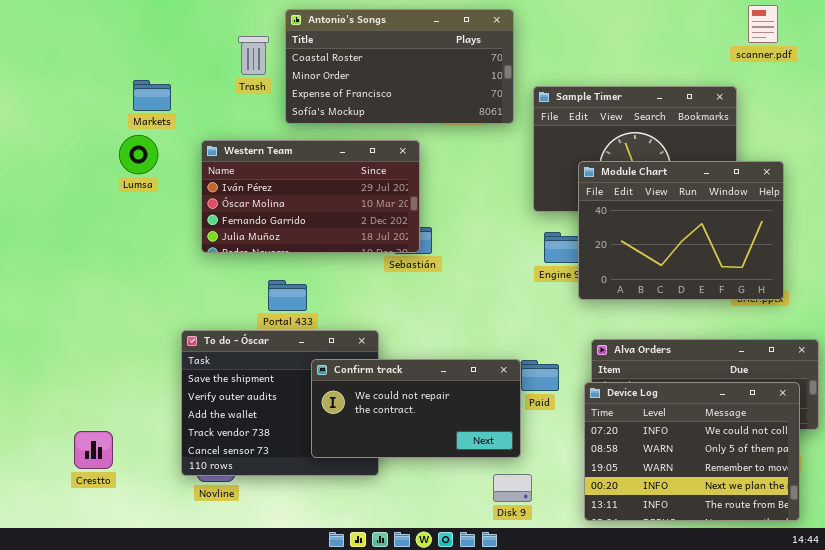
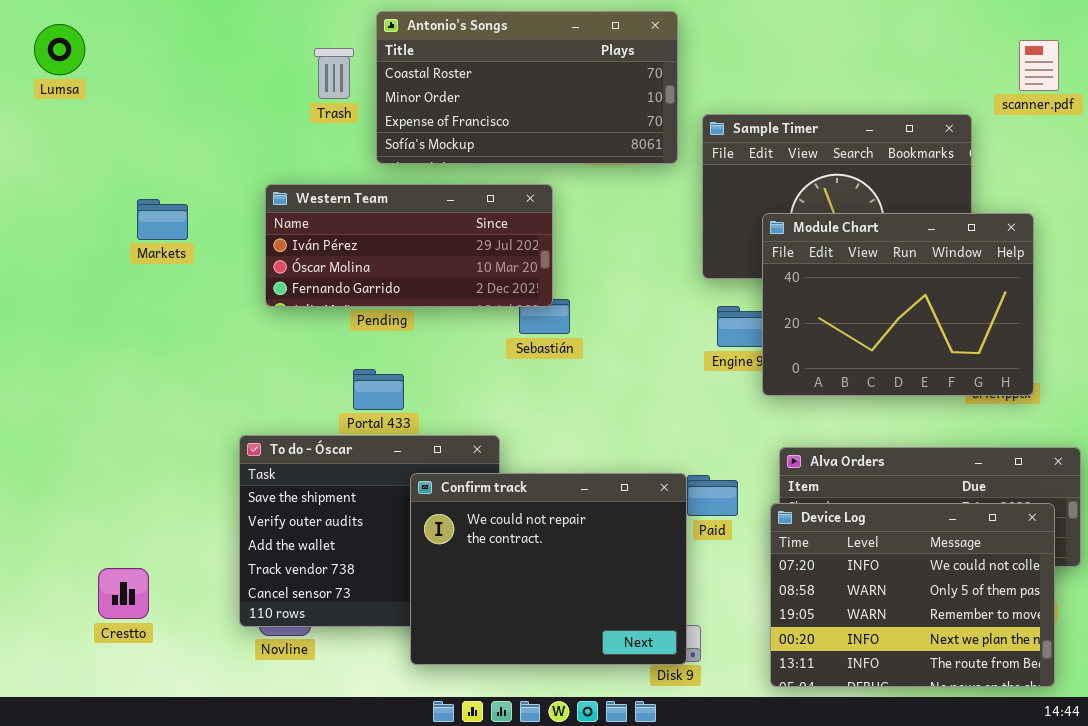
scanner.pdf: [748,5,778,43] -> [1019,40,1059,91], moved
Markets: [133,80,171,111] -> [137,199,188,240], moved
Lumsa: [119,135,158,174] -> [34,24,85,75], moved
Western Team: [201,140,420,253] -> [265,184,553,307], resized
Confirm track: [311,359,521,458] -> [410,473,687,665], resized

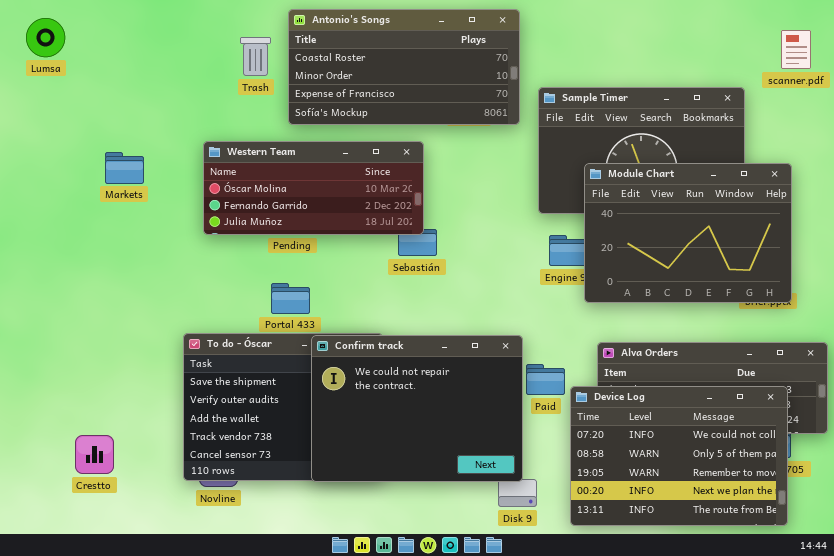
Western Team: [265,184,553,307] -> [203,141,424,235], scrolled down 1 row
Confirm track: [410,473,687,665] -> [311,335,523,482], moved
Device Log: [770,503,1055,687] -> [570,386,788,526], moved

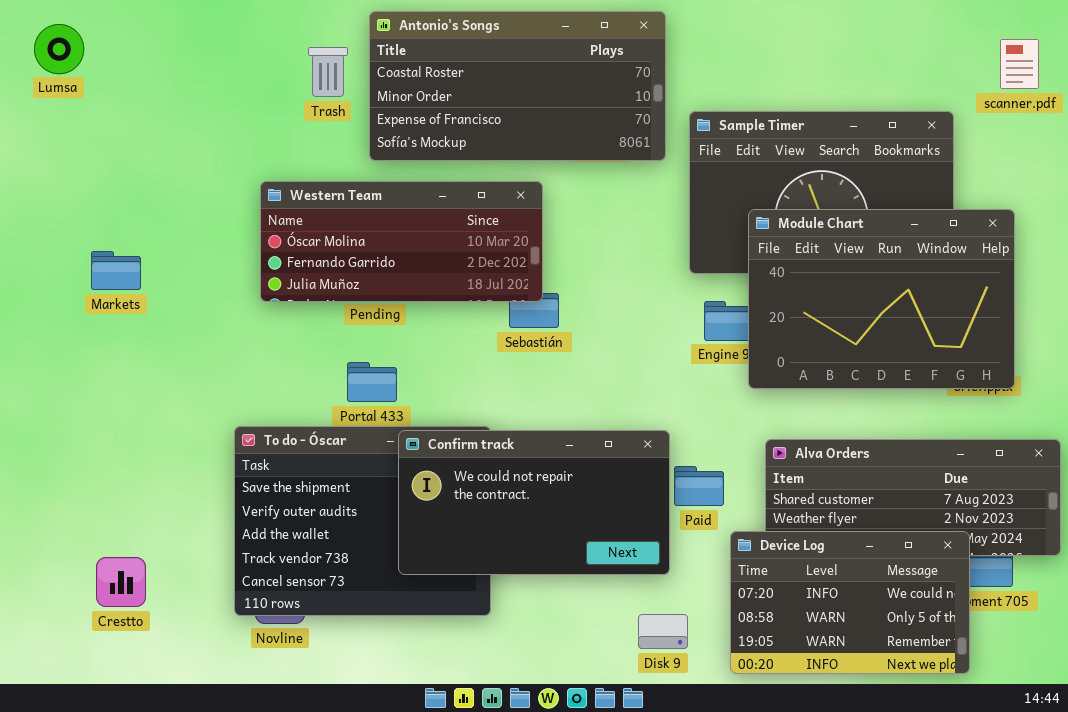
Markets: [105,152,144,184] -> [91,251,141,290], moved
Confirm track: [311,335,523,482] -> [398,430,670,575], resized
Device Log: [570,386,788,526] -> [730,531,970,674], resized

